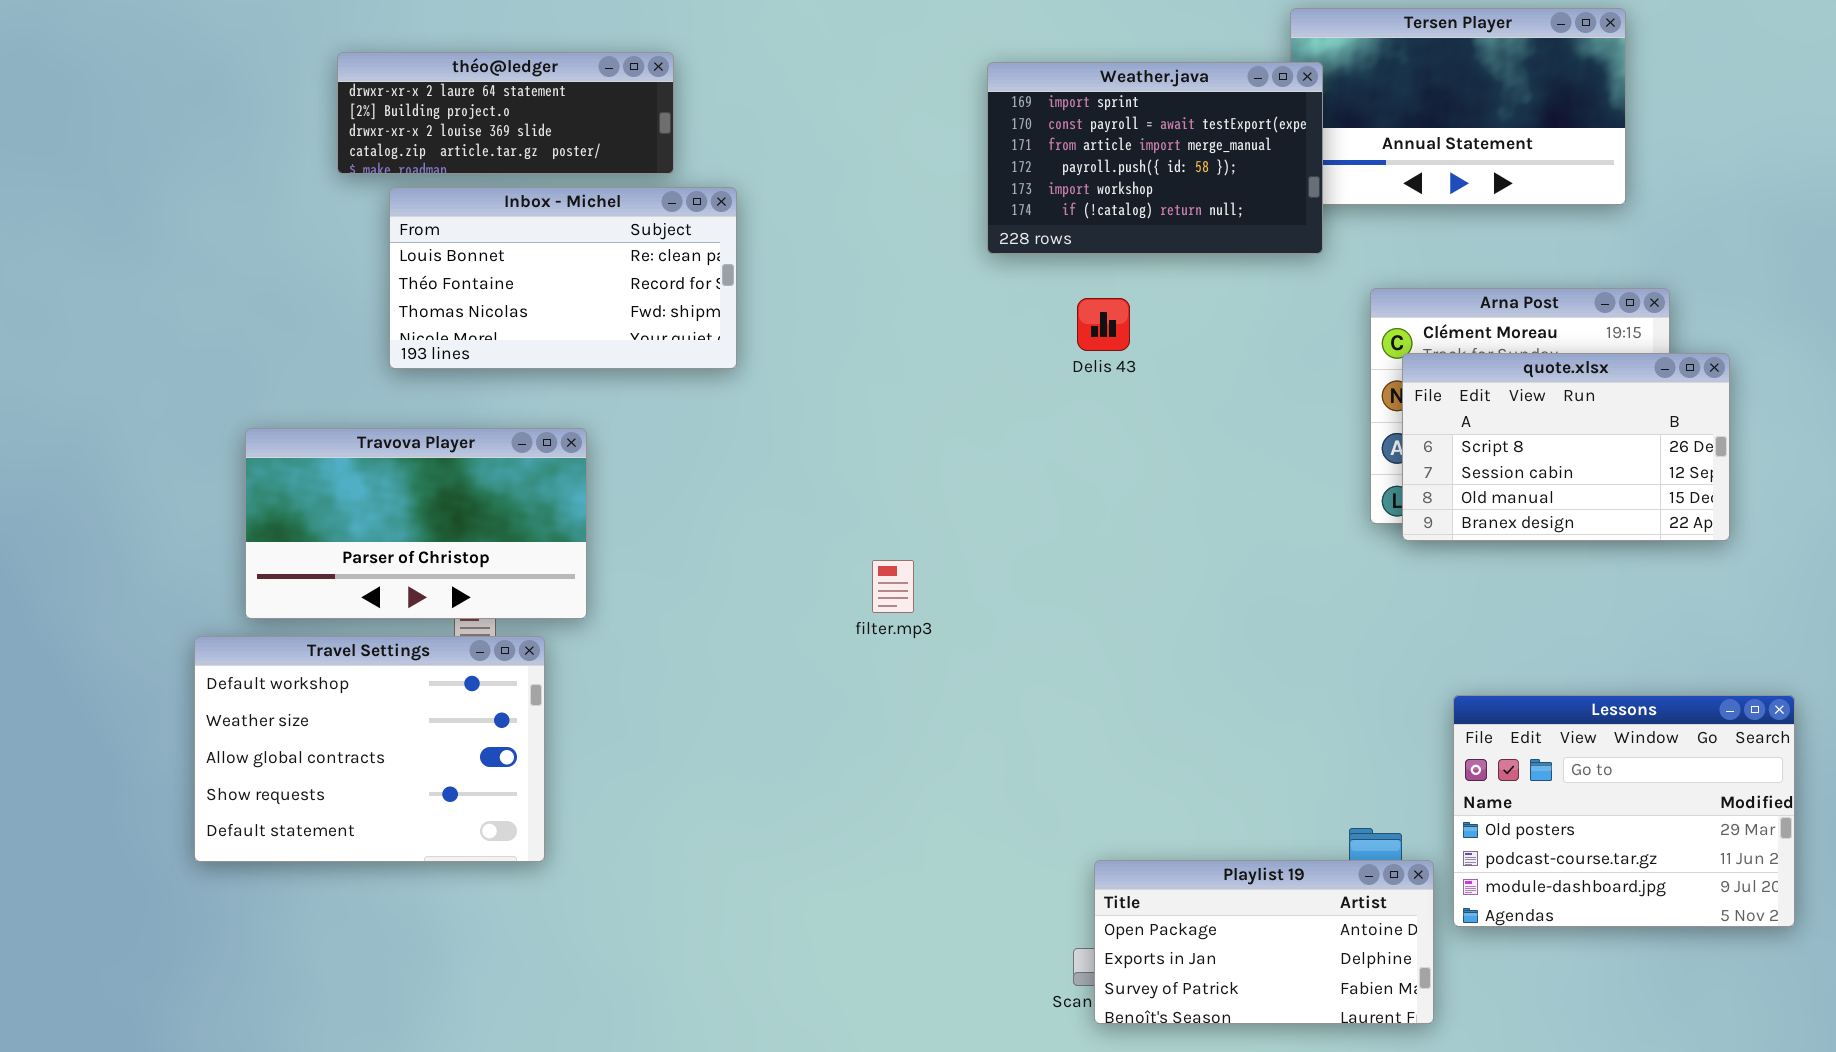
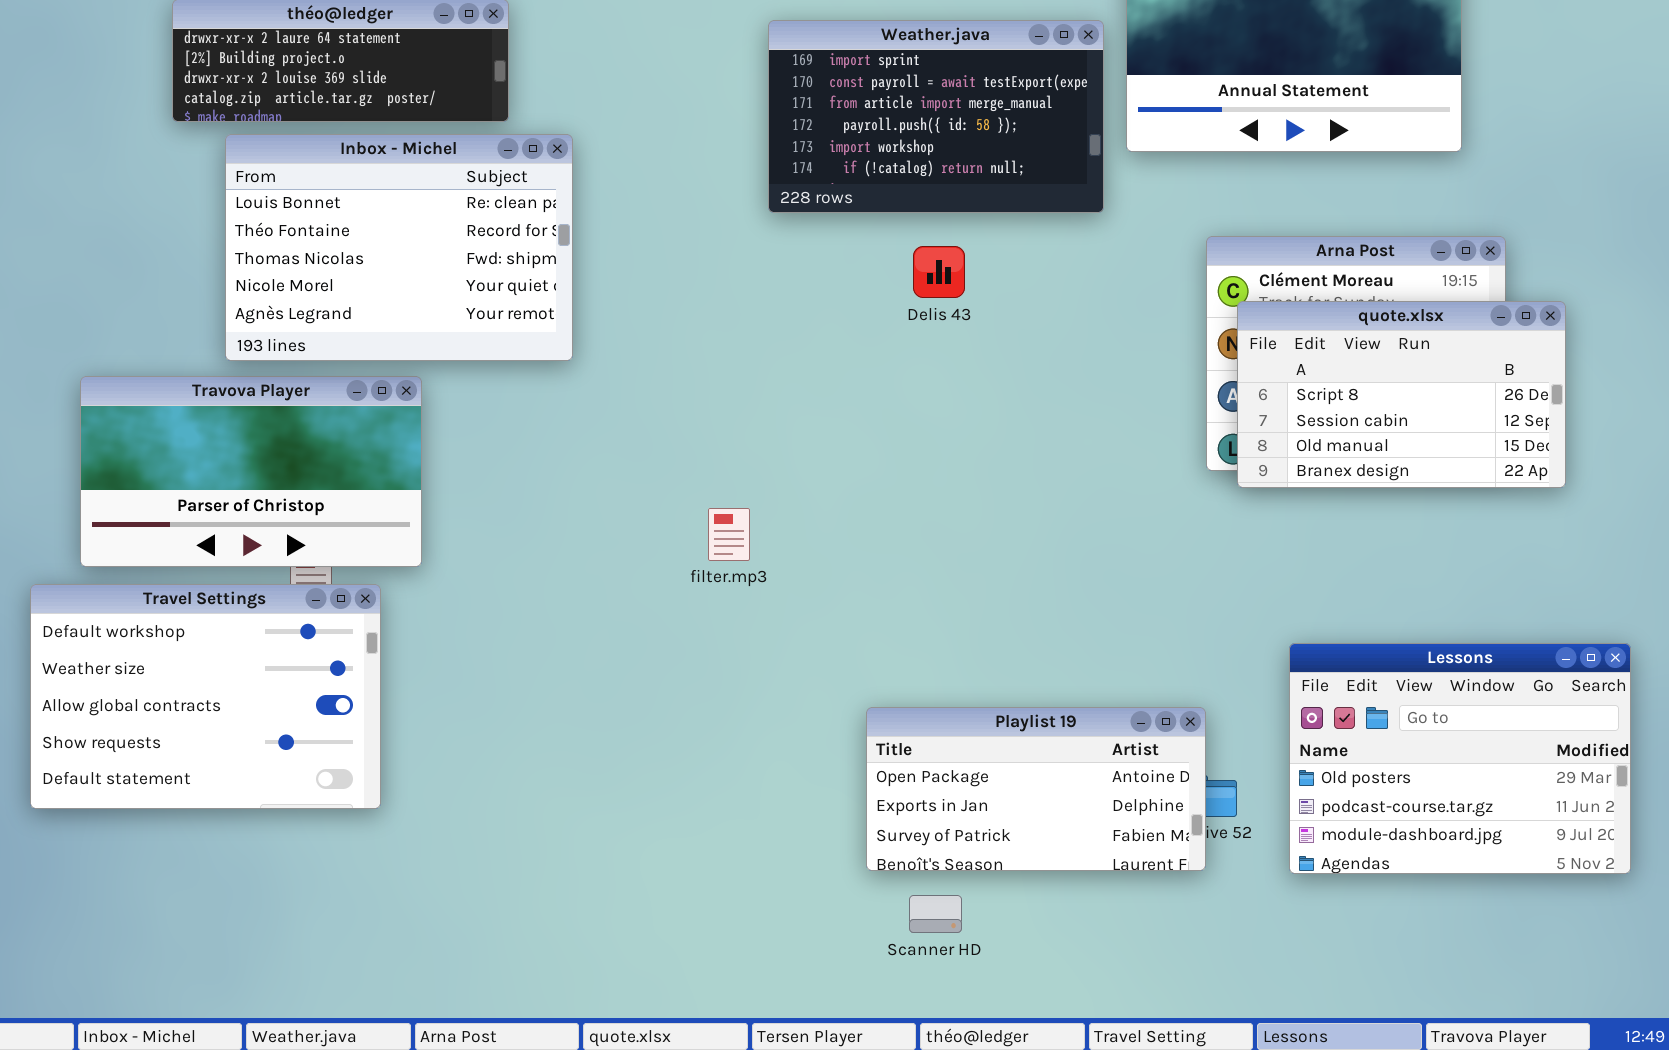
Weather.java: [987,62,1323,254] -> [768,20,1104,213], moved
Inbox - Michel: [389,187,737,369] -> [225,134,573,361], resized
Playlist 19: [1094,860,1434,1024] -> [866,707,1206,871], moved

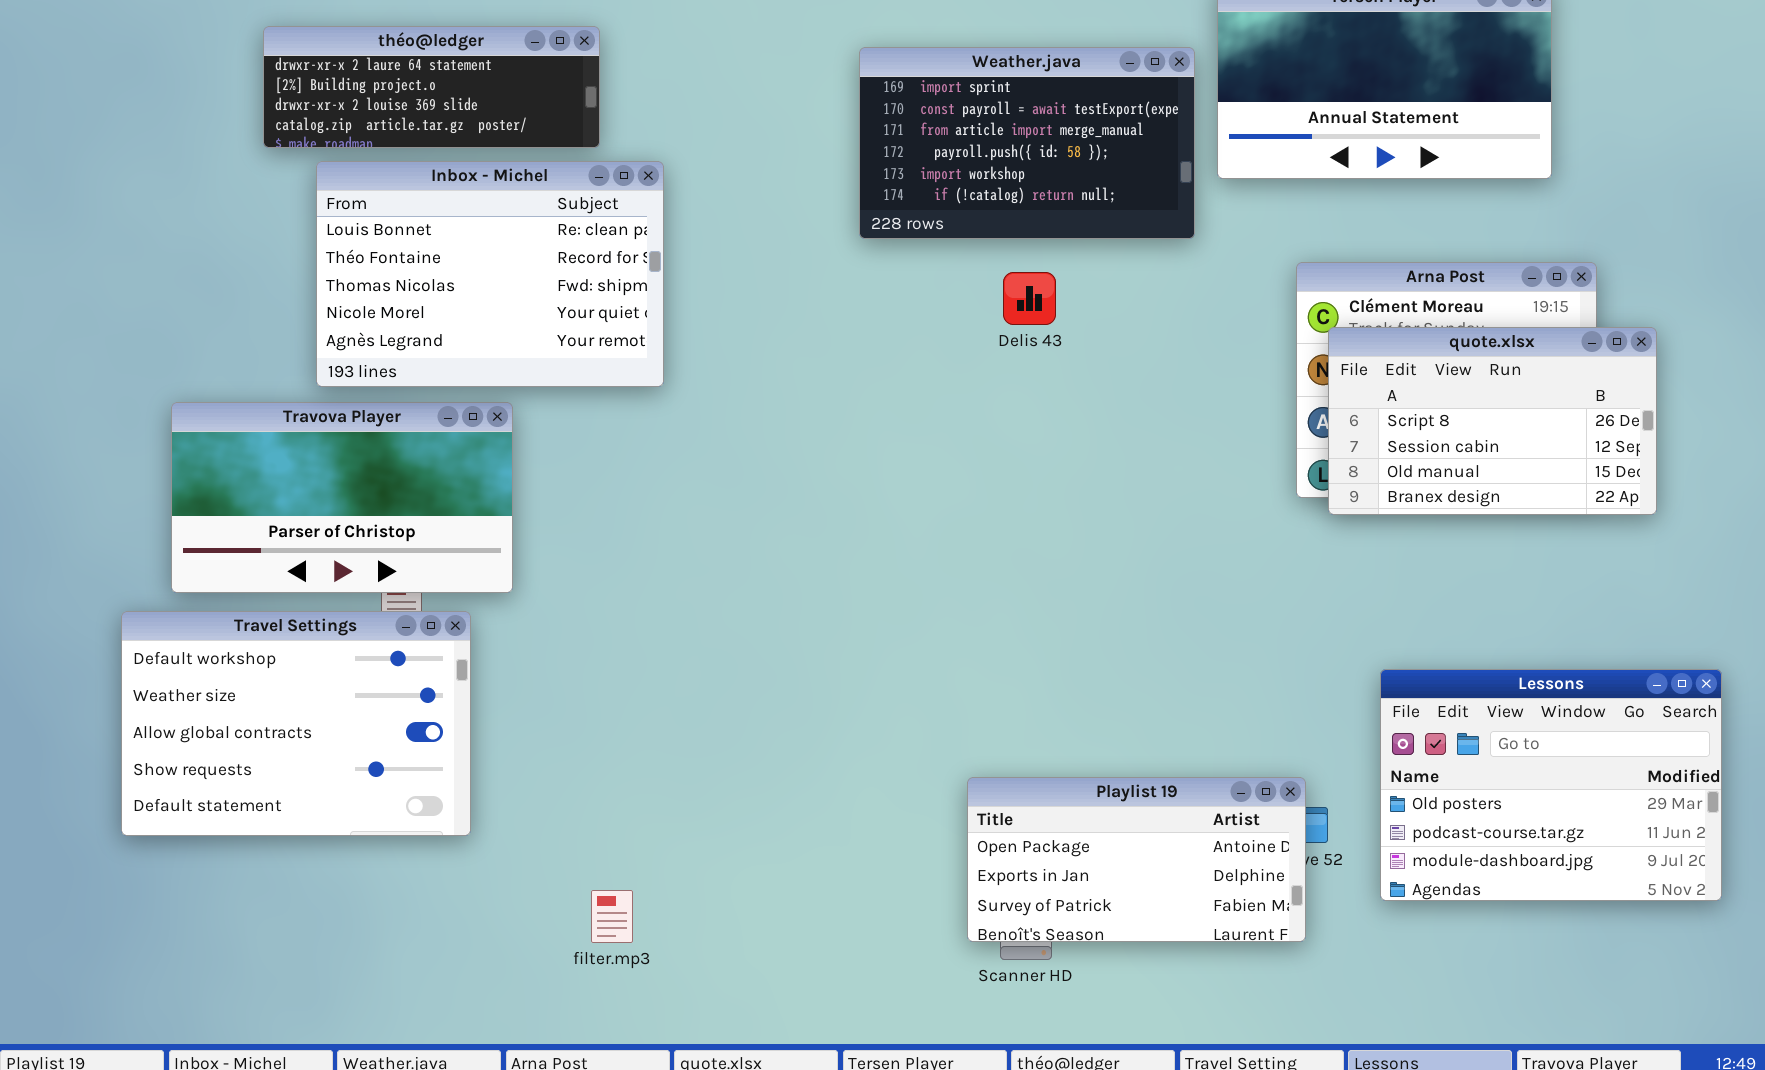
filter.mp3: [708,508,750,561] -> [591,890,633,943], moved
Playlist 19: [866,707,1206,871] -> [967,777,1306,942], moved

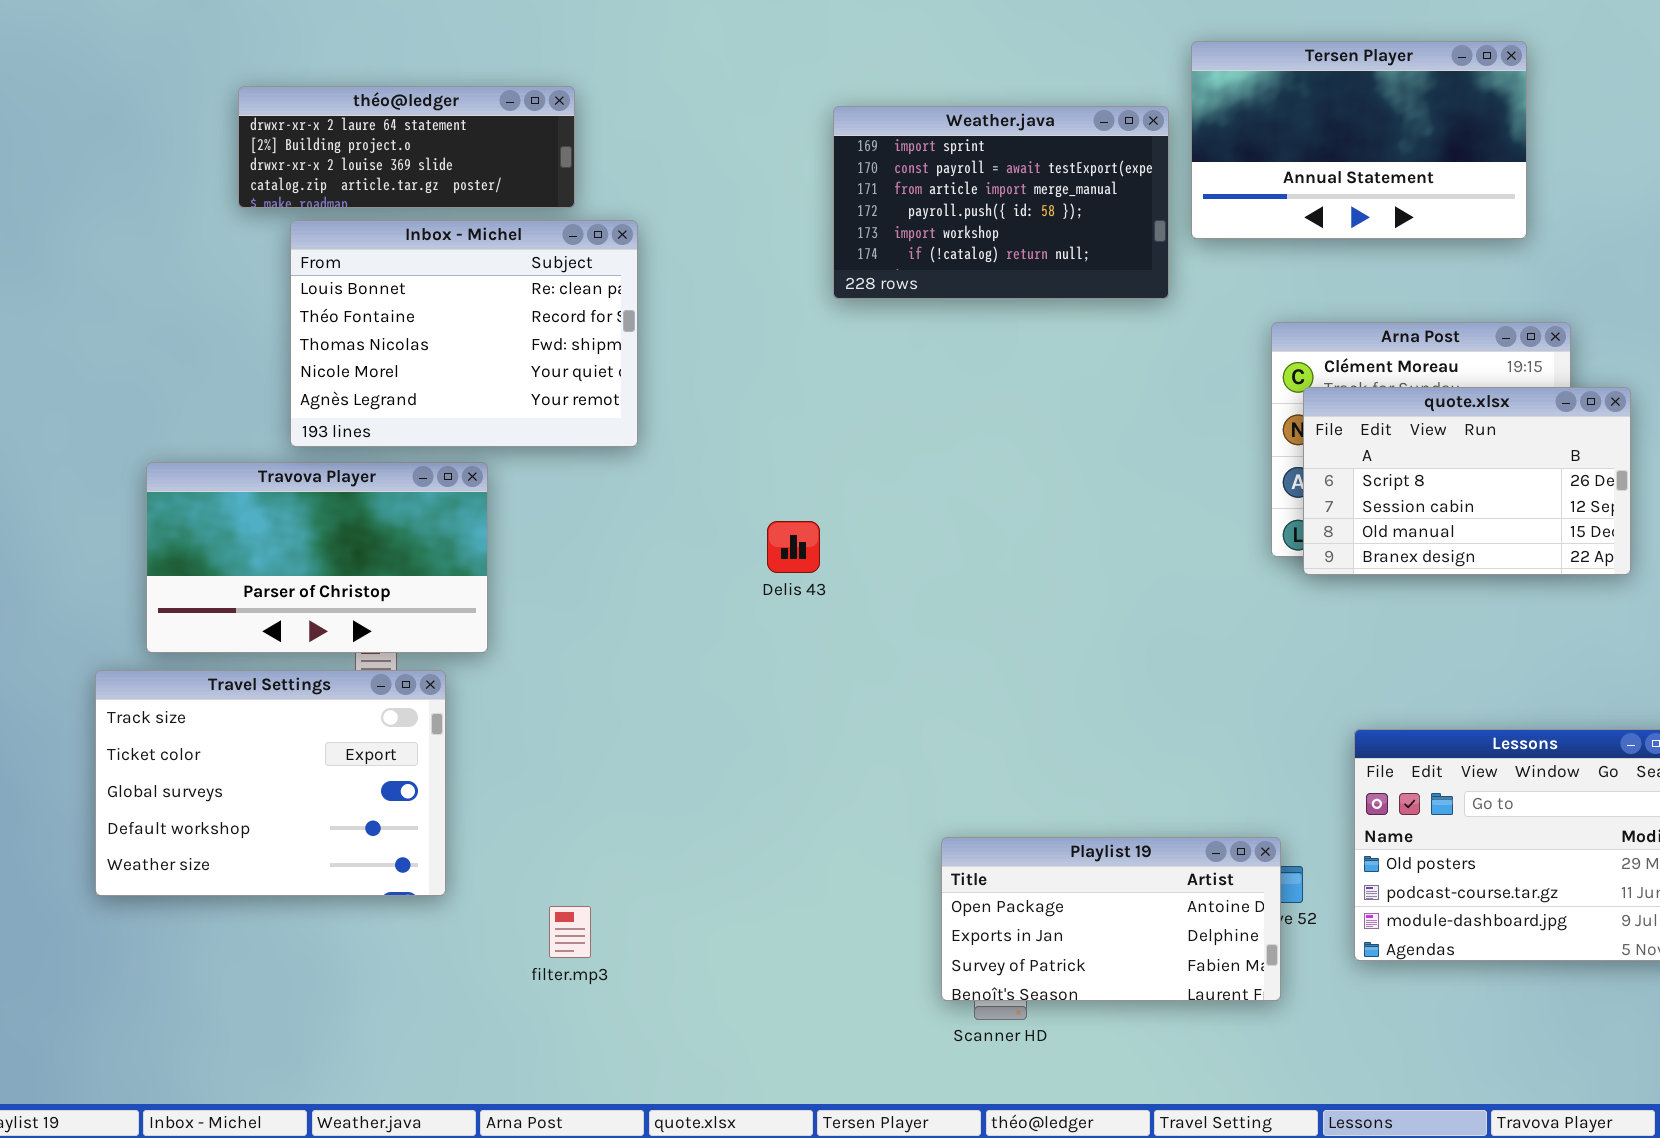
Delis 43: [1003,272,1056,325] -> [767,521,820,573], moved
Travel Settings: [121,611,471,836] -> [95,670,446,896], scrolled up 3 rows
filter.mp3: [591,890,633,943] -> [549,906,591,958], moved

